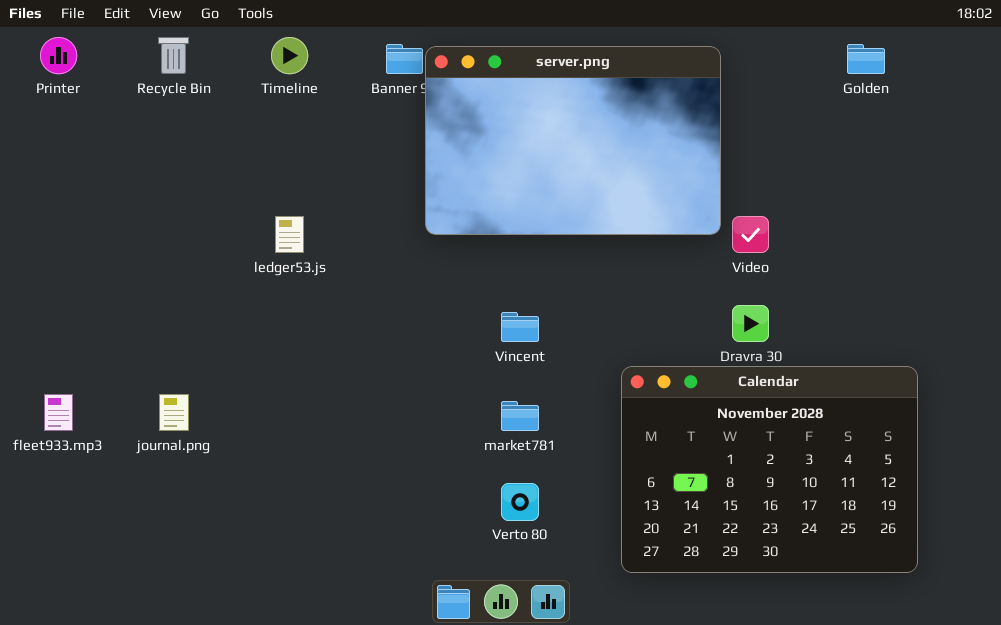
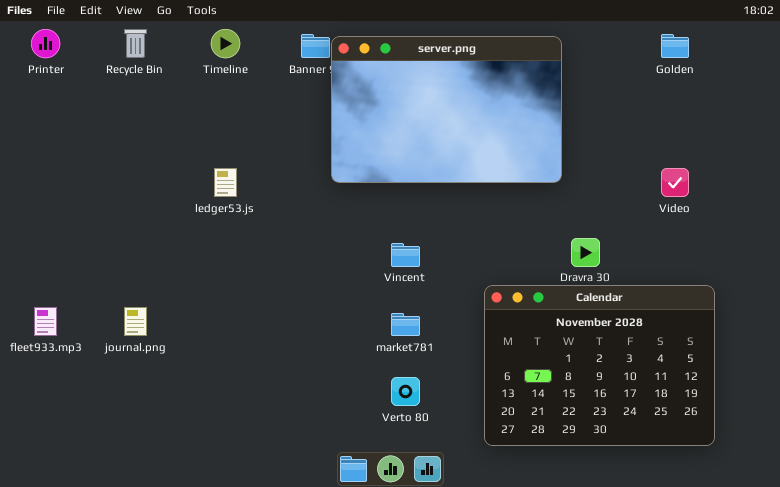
Video: [732,216,769,253] -> [661,168,689,197], moved

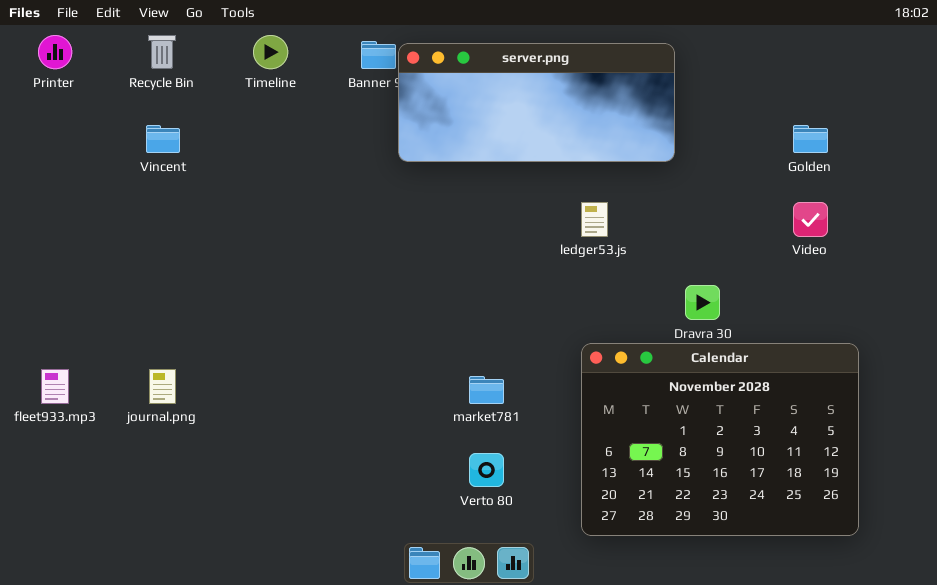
Golden: [661,34,689,58] -> [793,125,828,153], moved
server.png: [331,36,562,183] -> [398,43,675,162], resized
ledger53.js: [214,168,237,197] -> [581,202,608,237], moved
Vincent: [391,243,420,267] -> [146,125,180,153], moved

